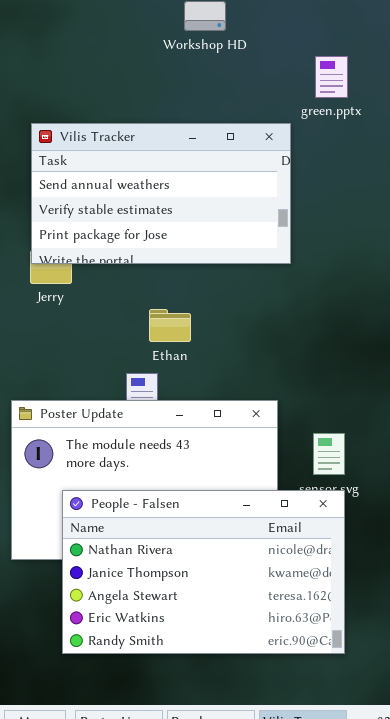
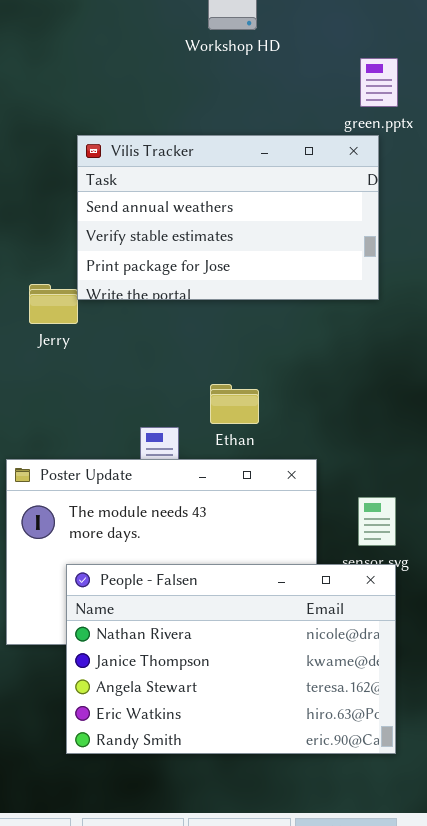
Vilis Tracker: [31,123,291,264] -> [77,135,379,300], moved
Ethan: [149,309,191,342] -> [210,384,259,424], moved

